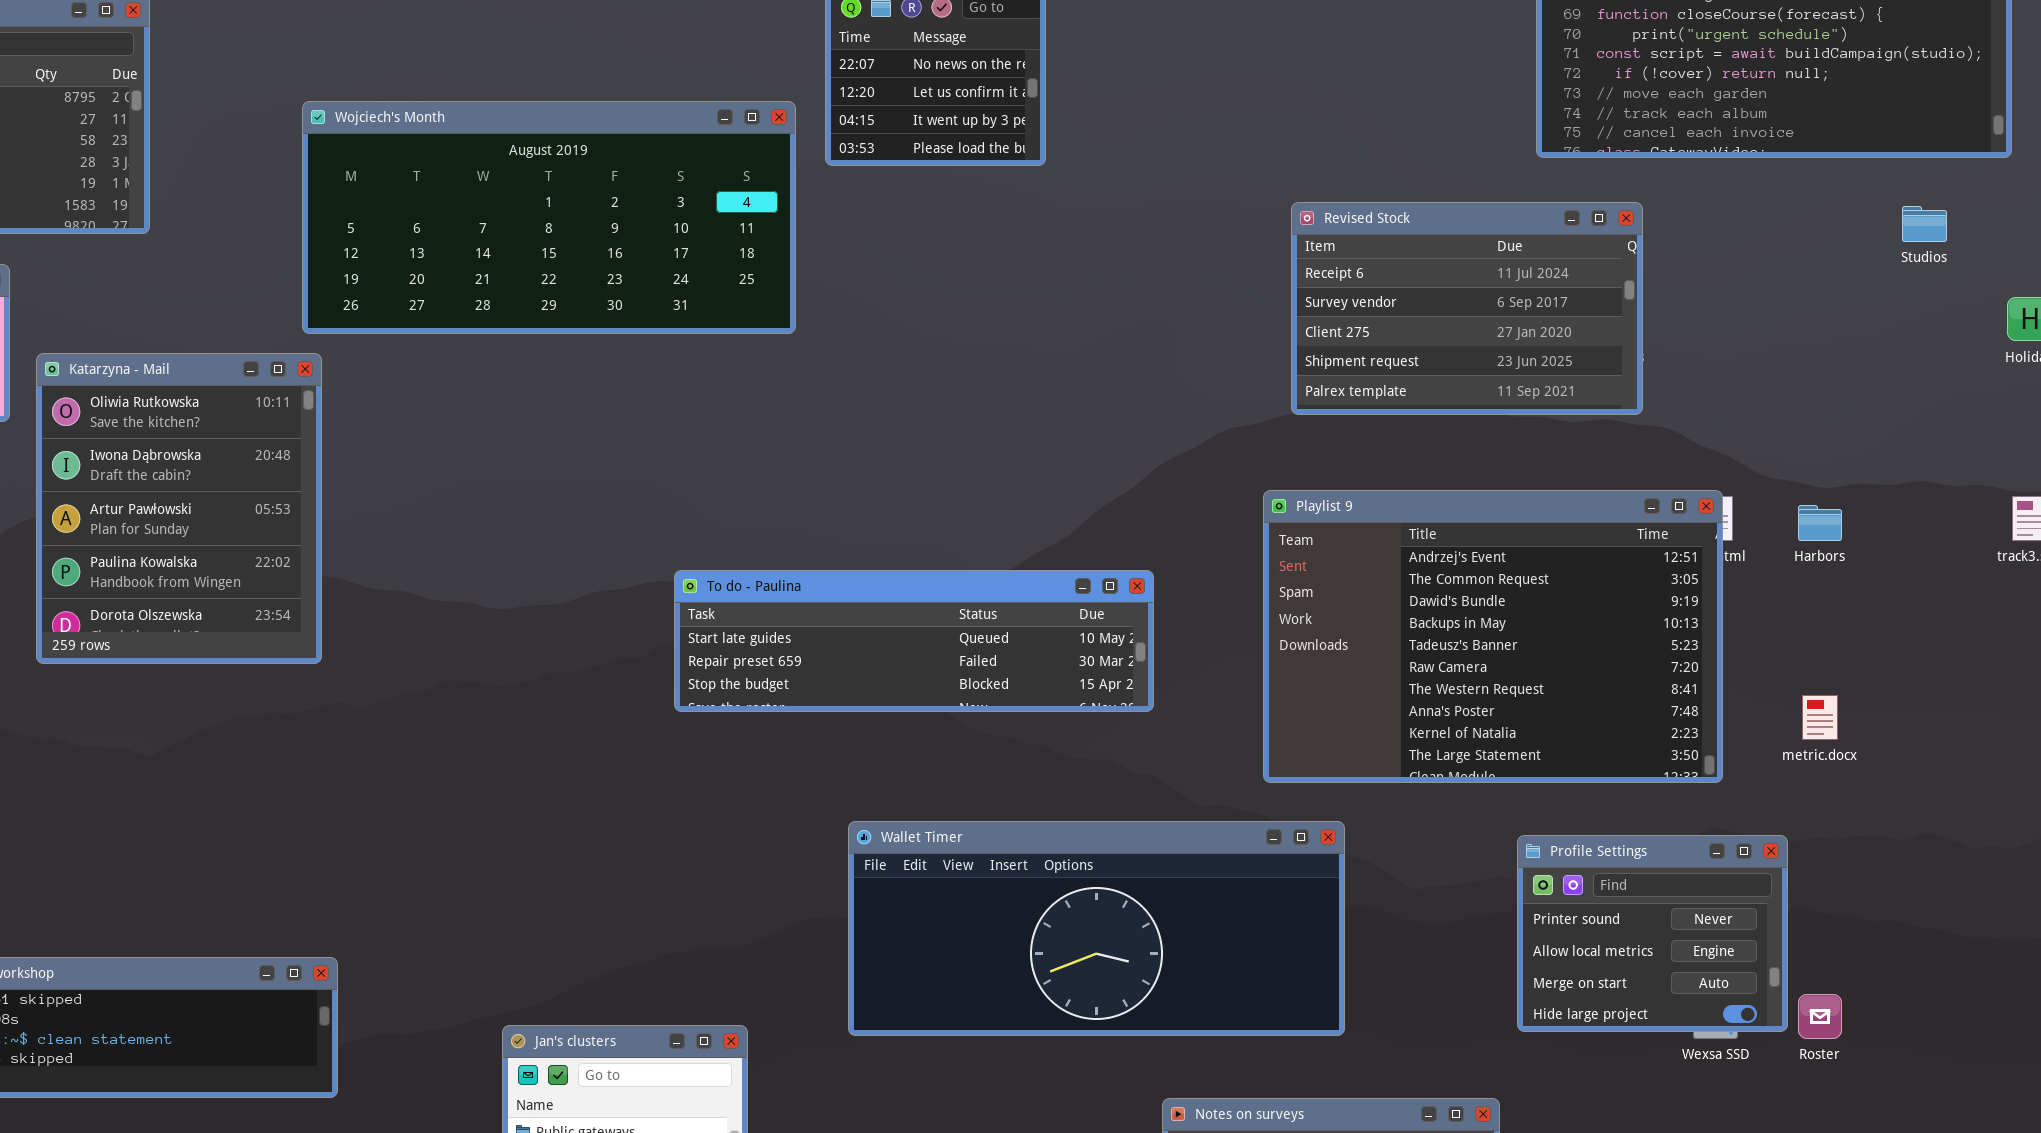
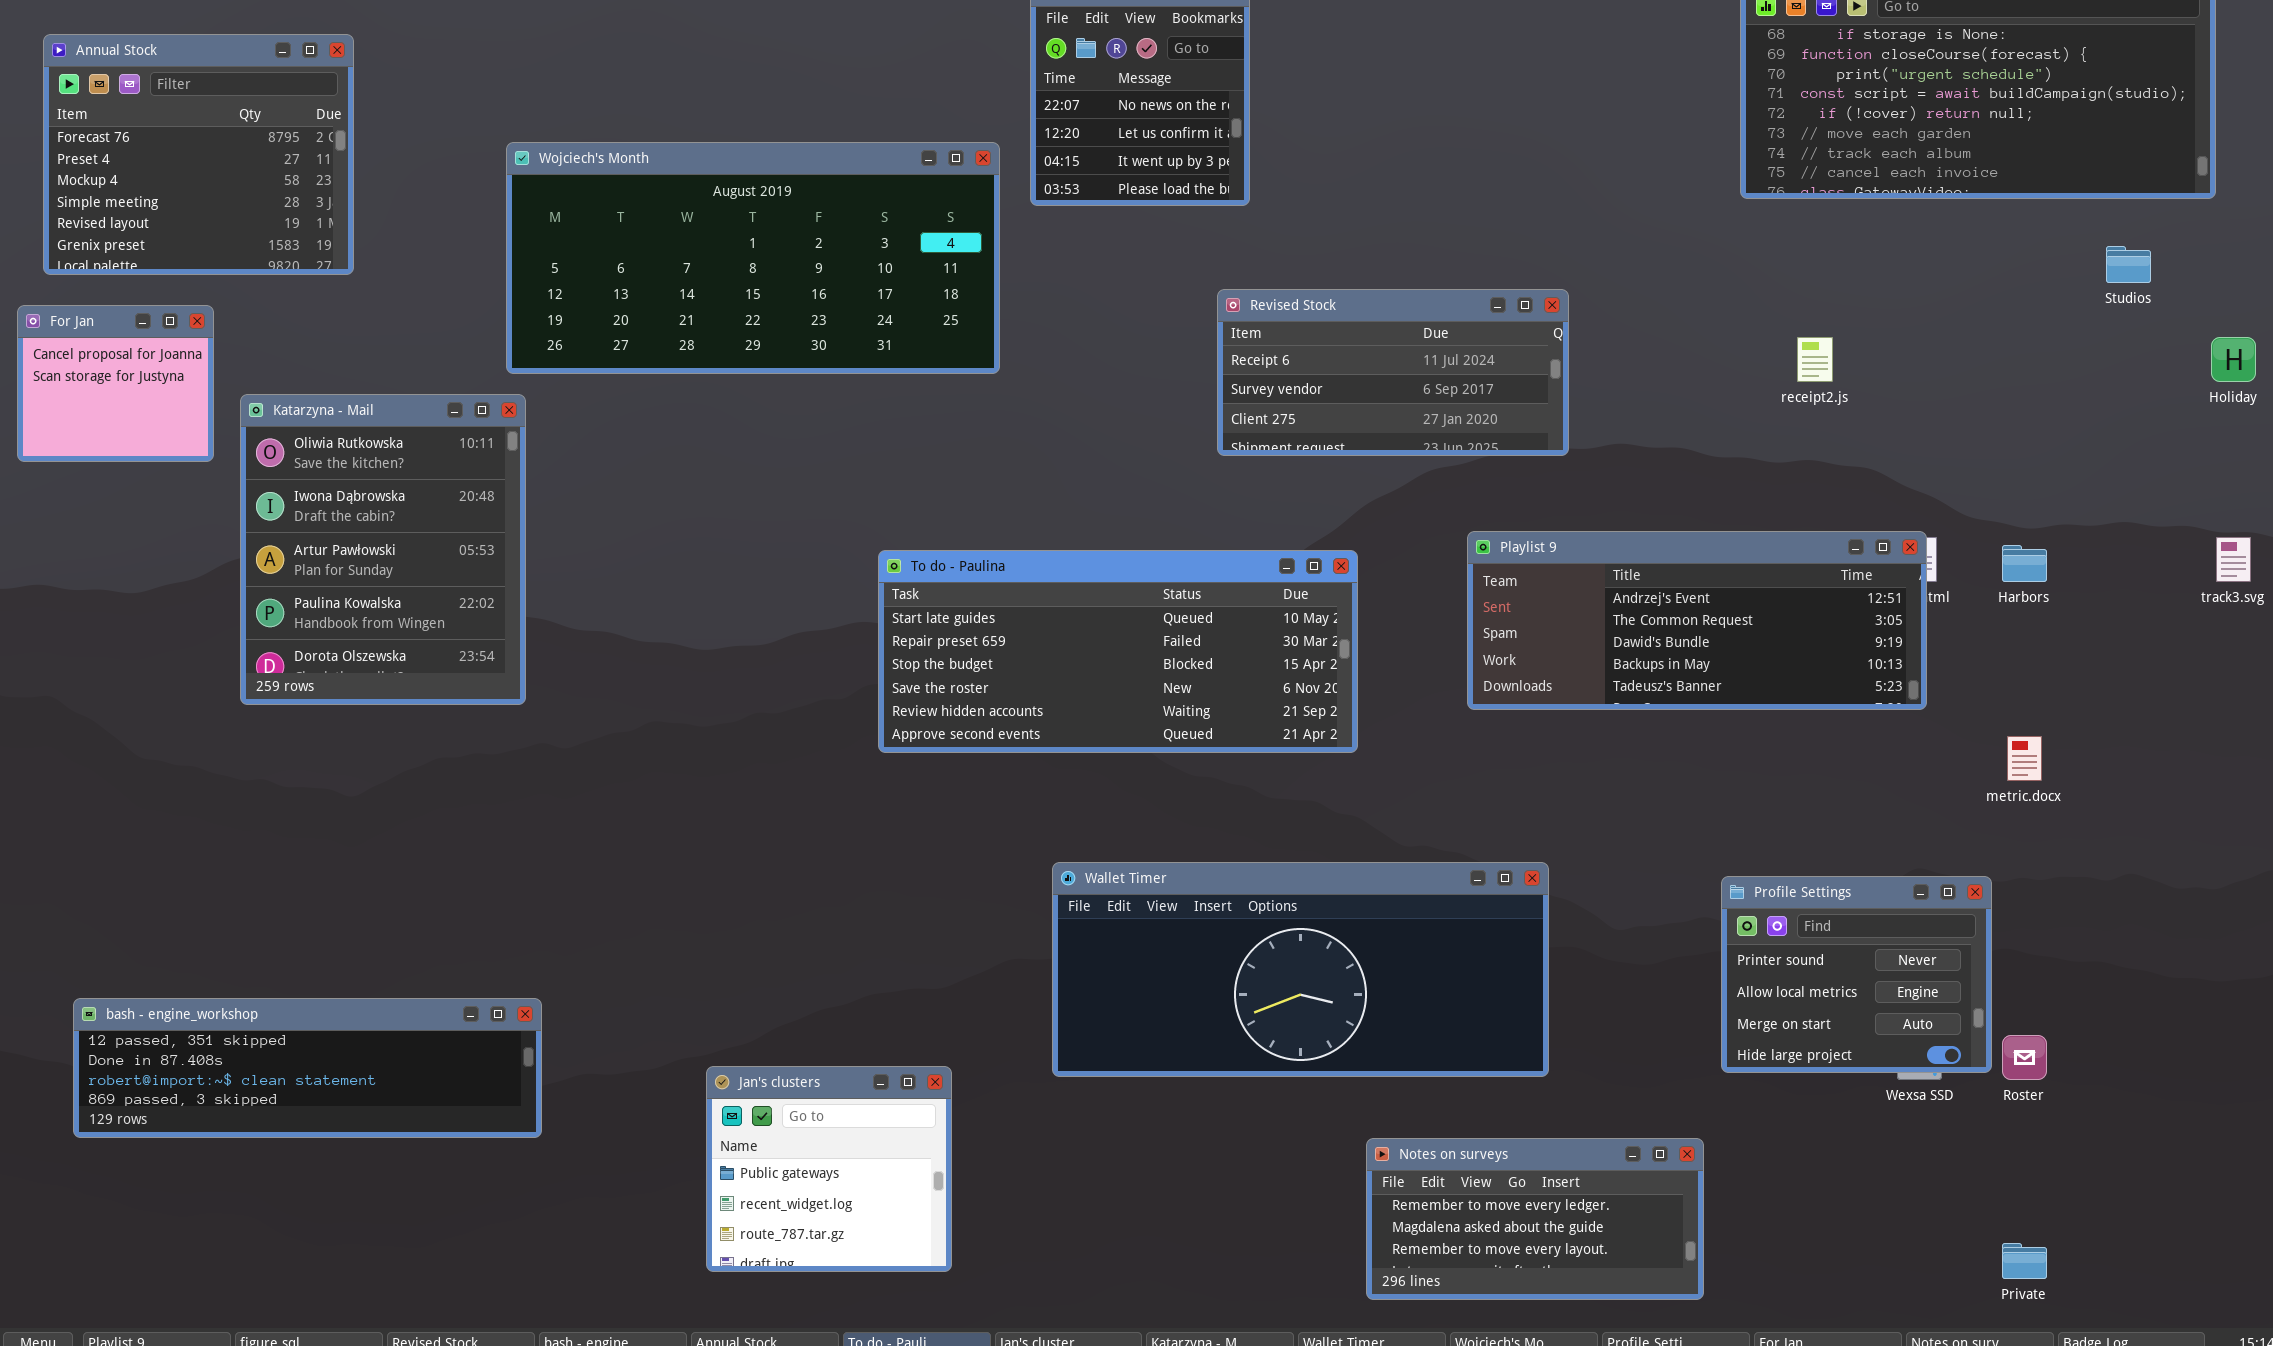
Revised Stock: [1291,202,1643,415] -> [1217,289,1569,456], moved, resized
Playlist 9: [1263,490,1723,783] -> [1467,531,1927,710], resized
To do - Paulina: [674,570,1154,712] -> [878,550,1358,753], resized

